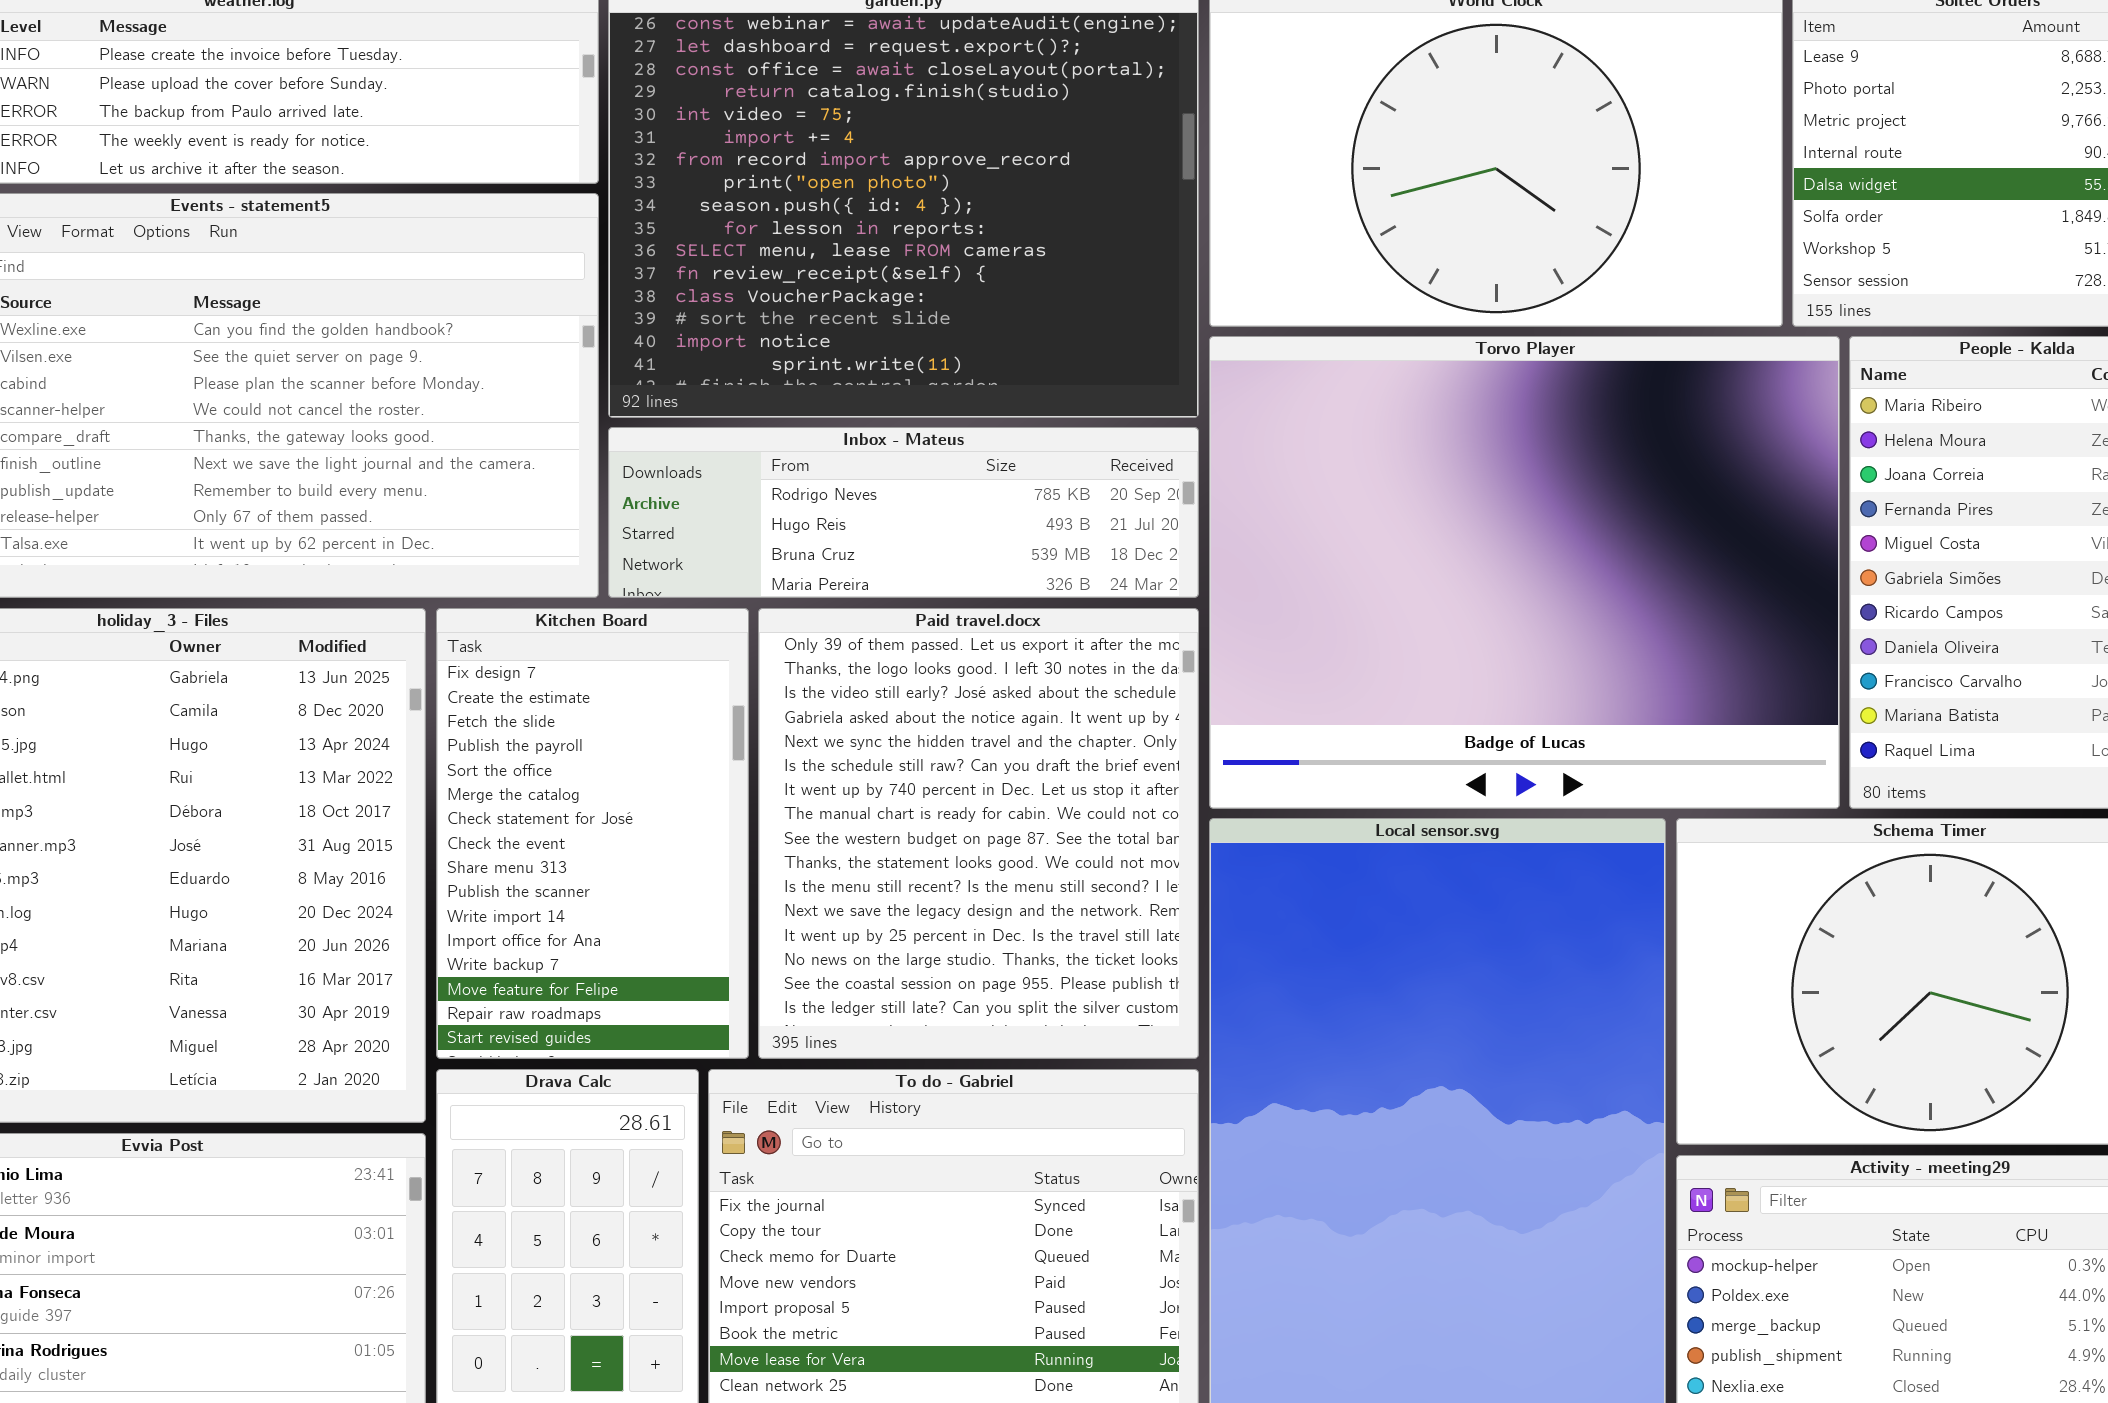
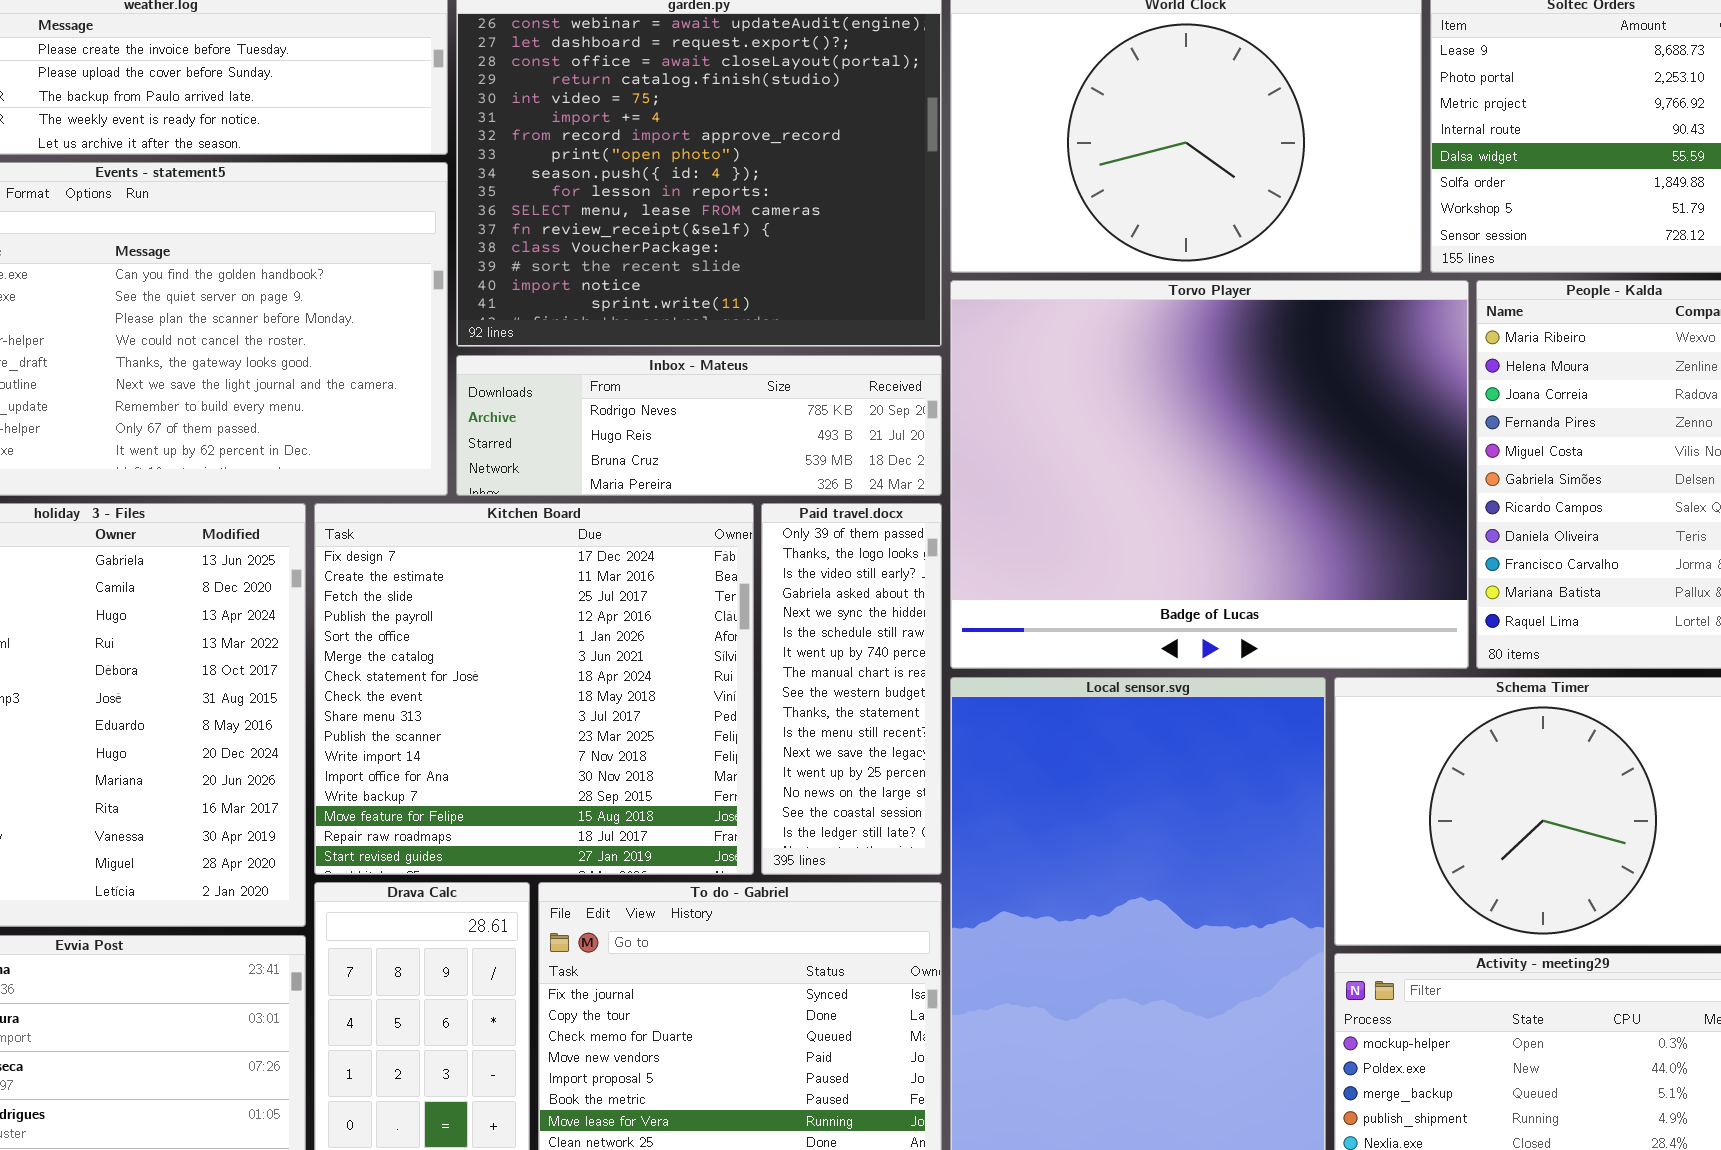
Kitchen Board: [436,608,749,1059] -> [314,503,754,875], resized
Paid travel.docx: [758,608,1199,1059] -> [761,503,942,875], resized

